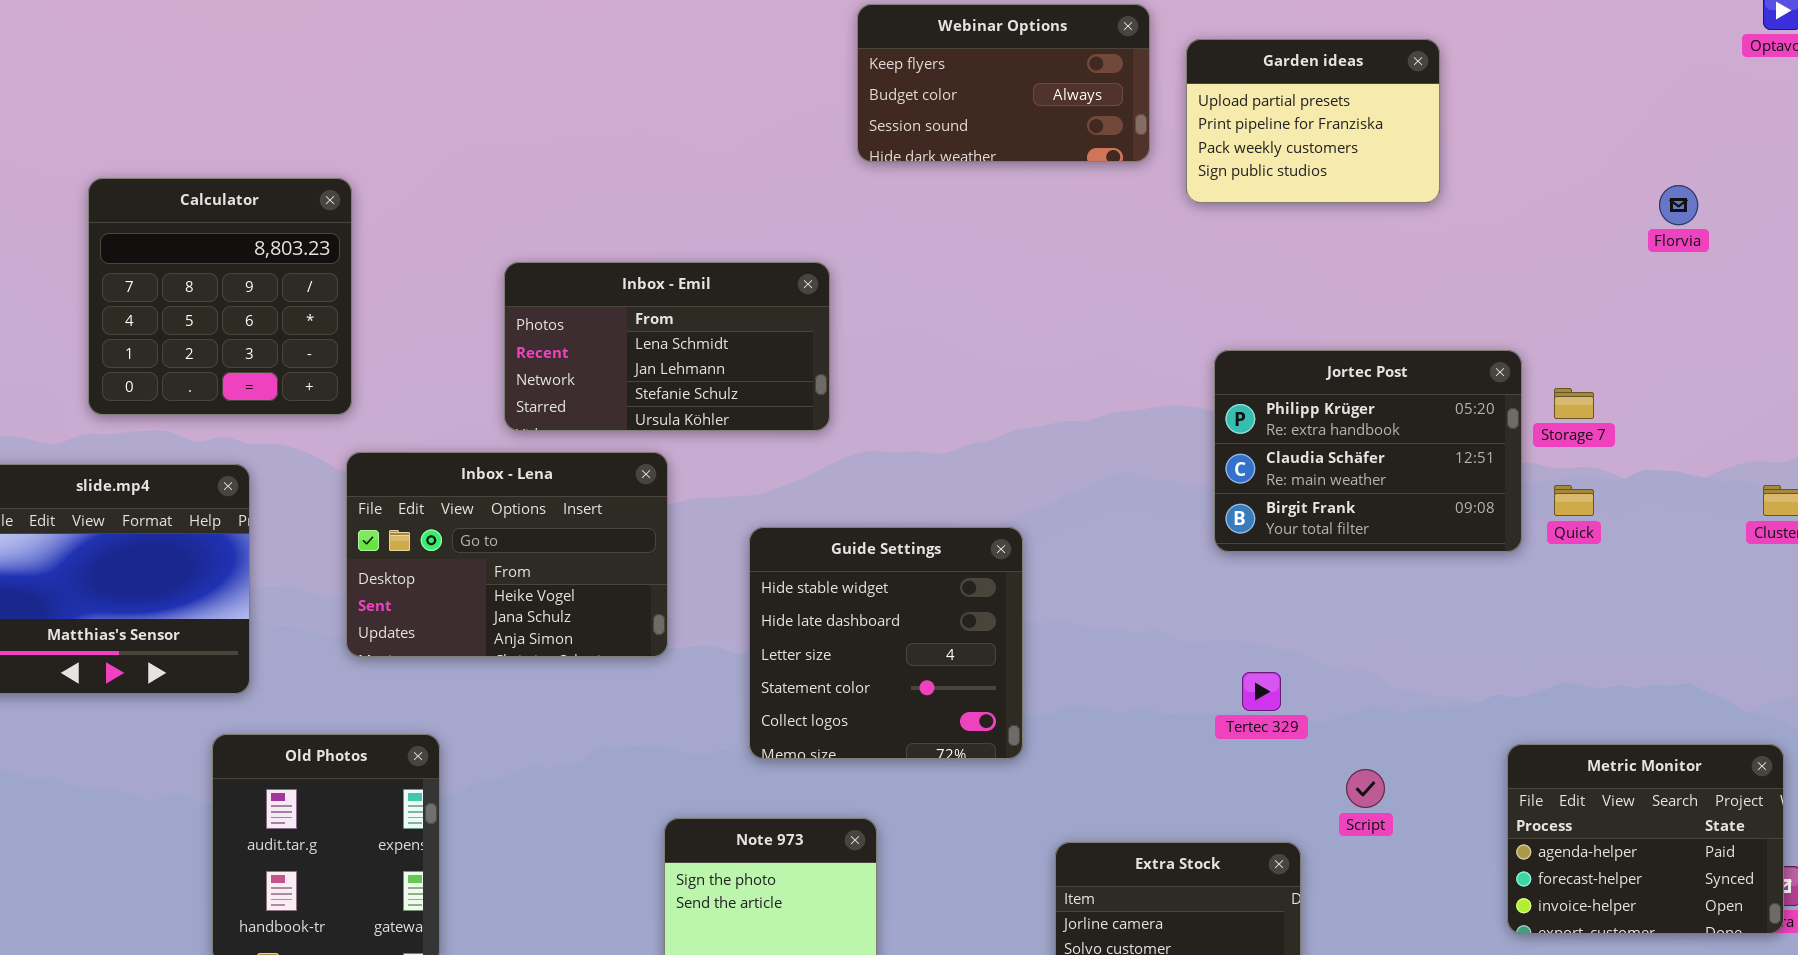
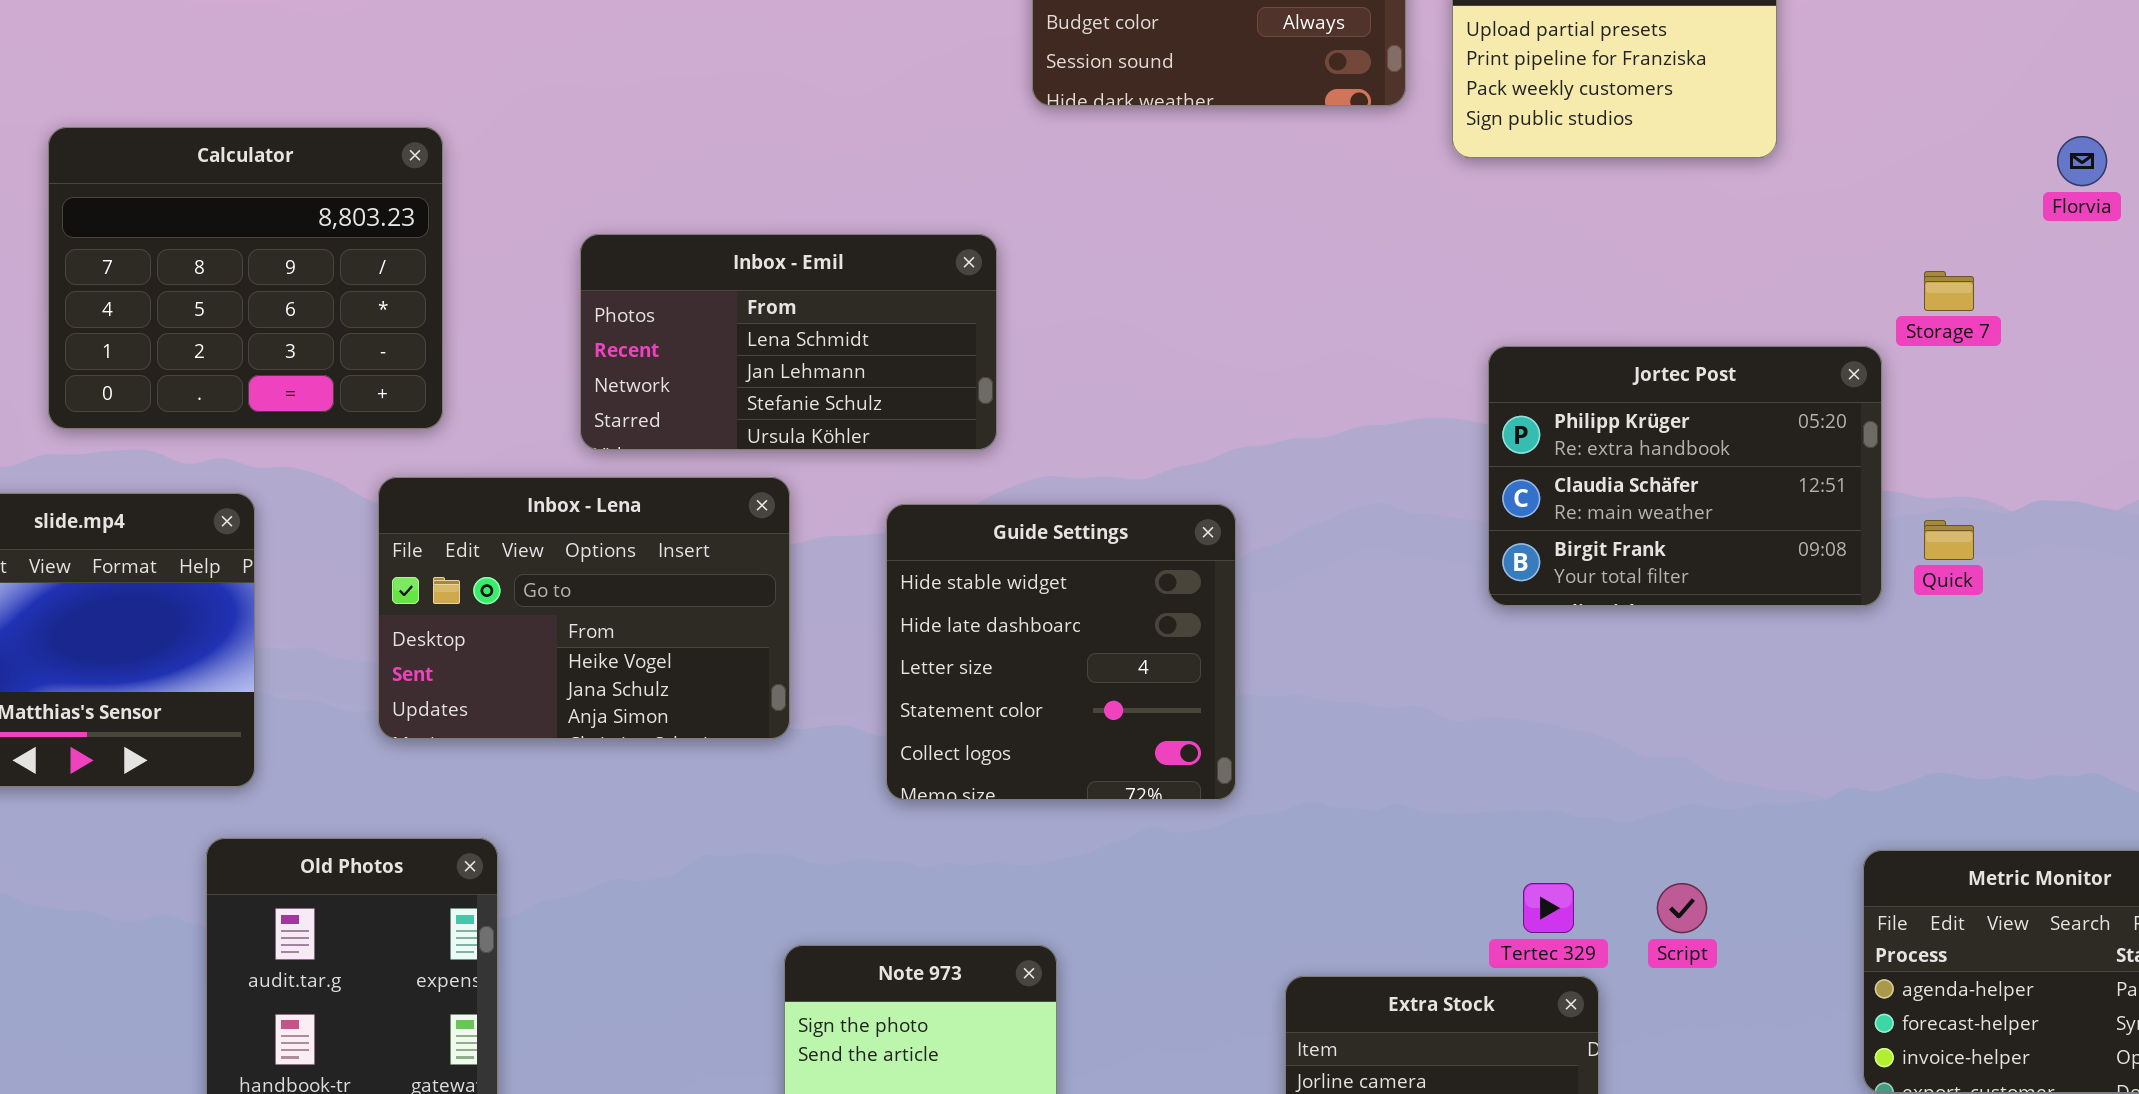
Calculator: [88,178,352,415] -> [48,127,443,429], resized
Storage 7: [1554,388,1594,419] -> [1924,271,1974,311], moved
Guide Settings: [749,527,1023,759] -> [886,504,1236,800], moved
Tertec 329: [1242,672,1281,711] -> [1523,883,1574,933], moved

